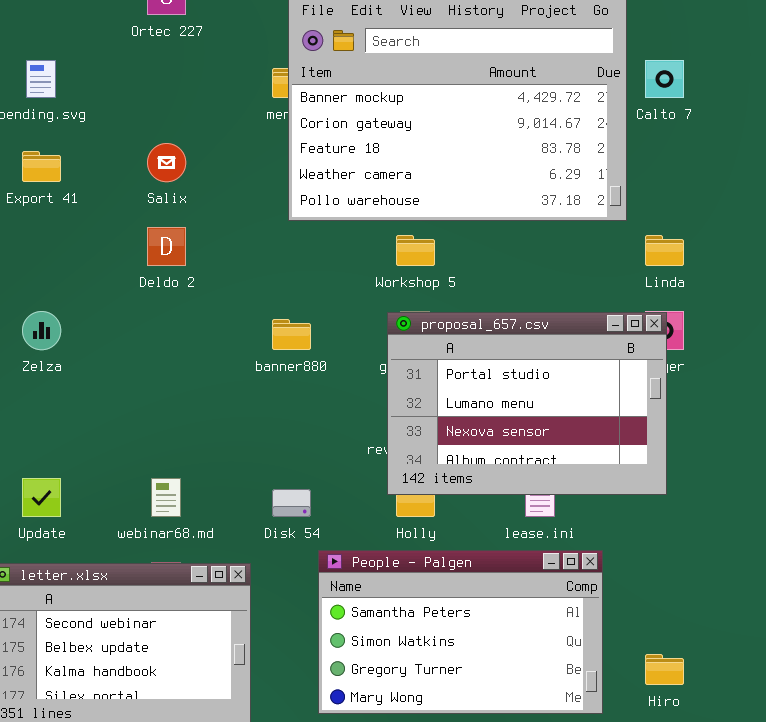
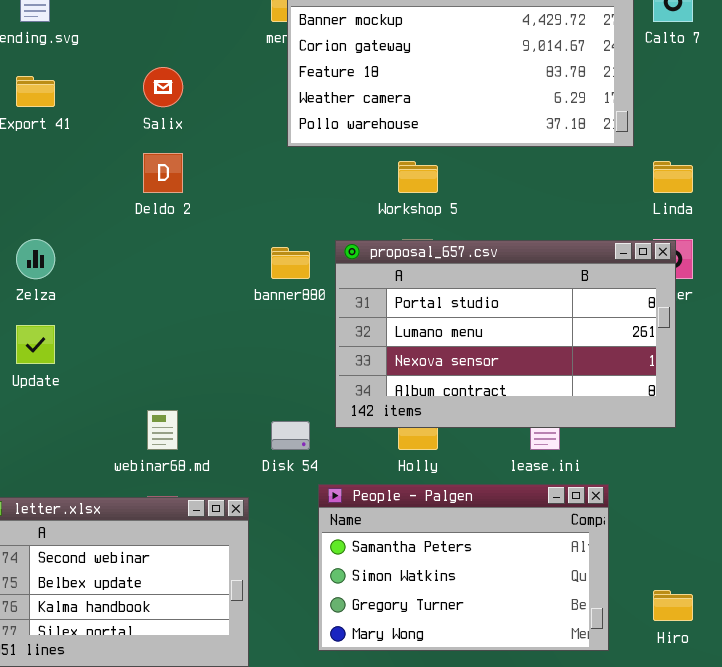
proposal_657.csv: [387,312,667,495] -> [335,240,676,428], resized
Update: [22,478,61,517] -> [16,325,55,364], moved

